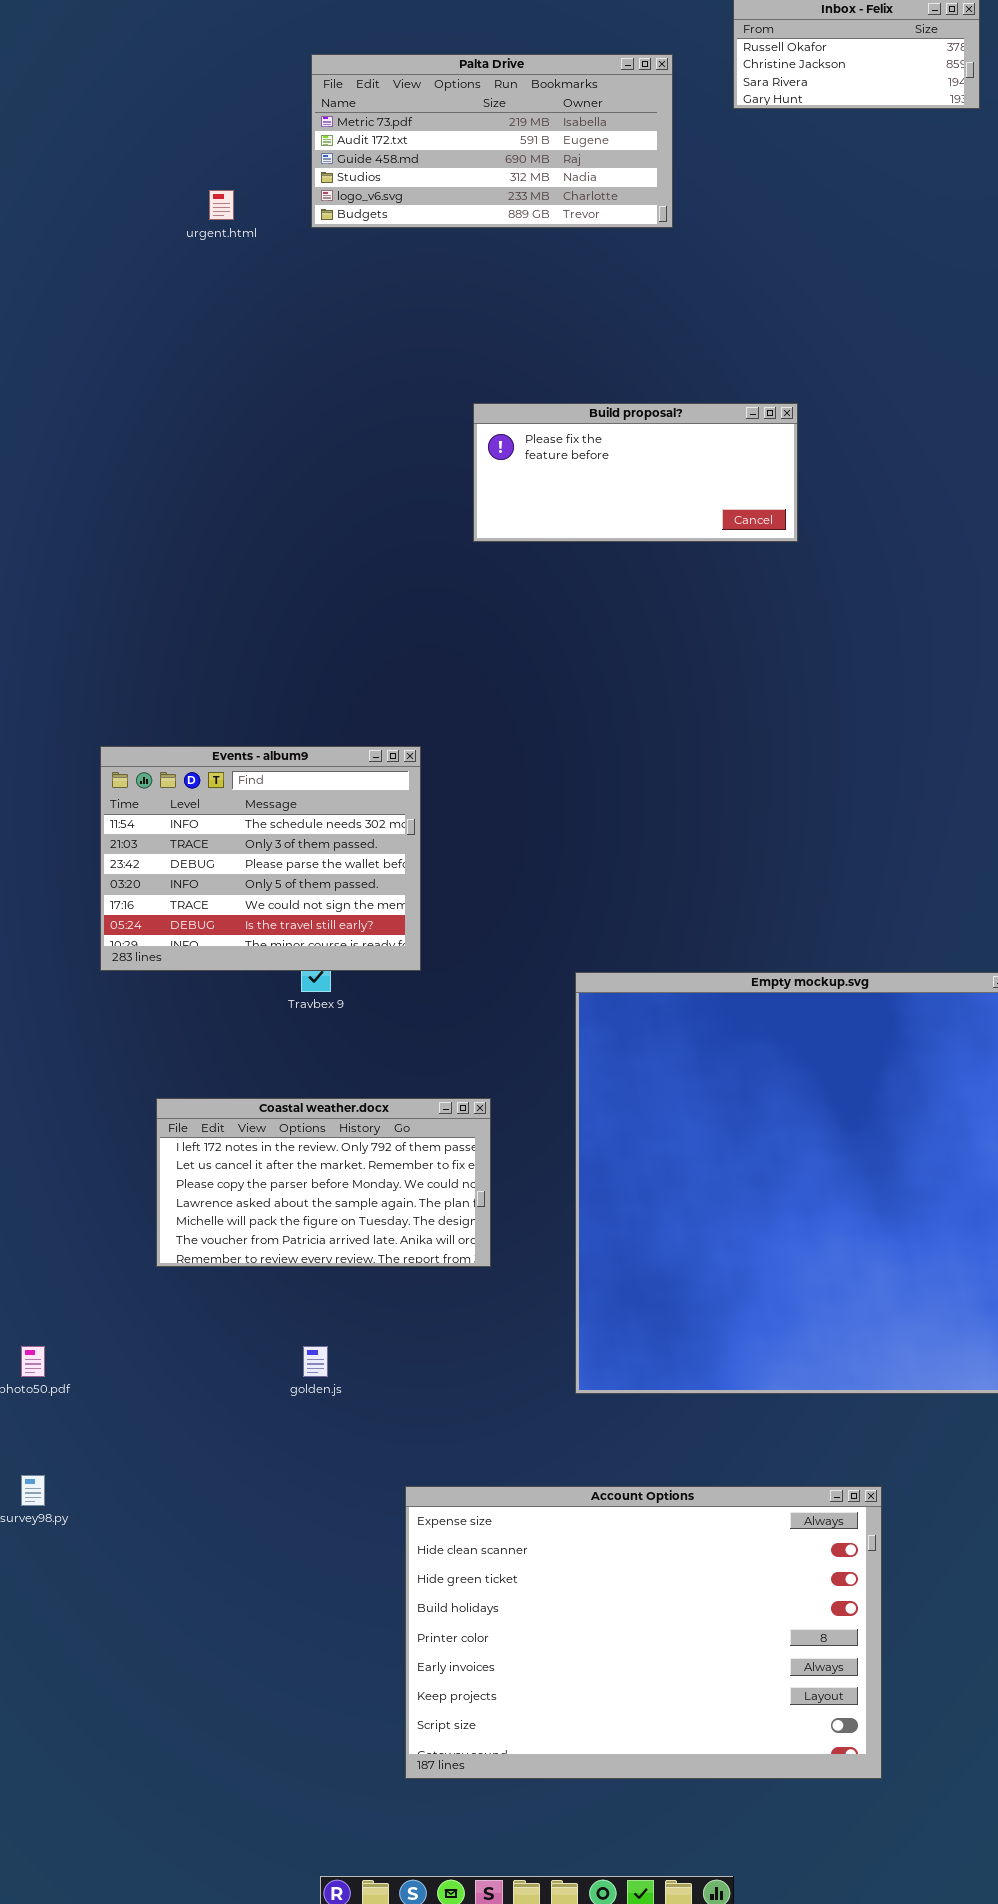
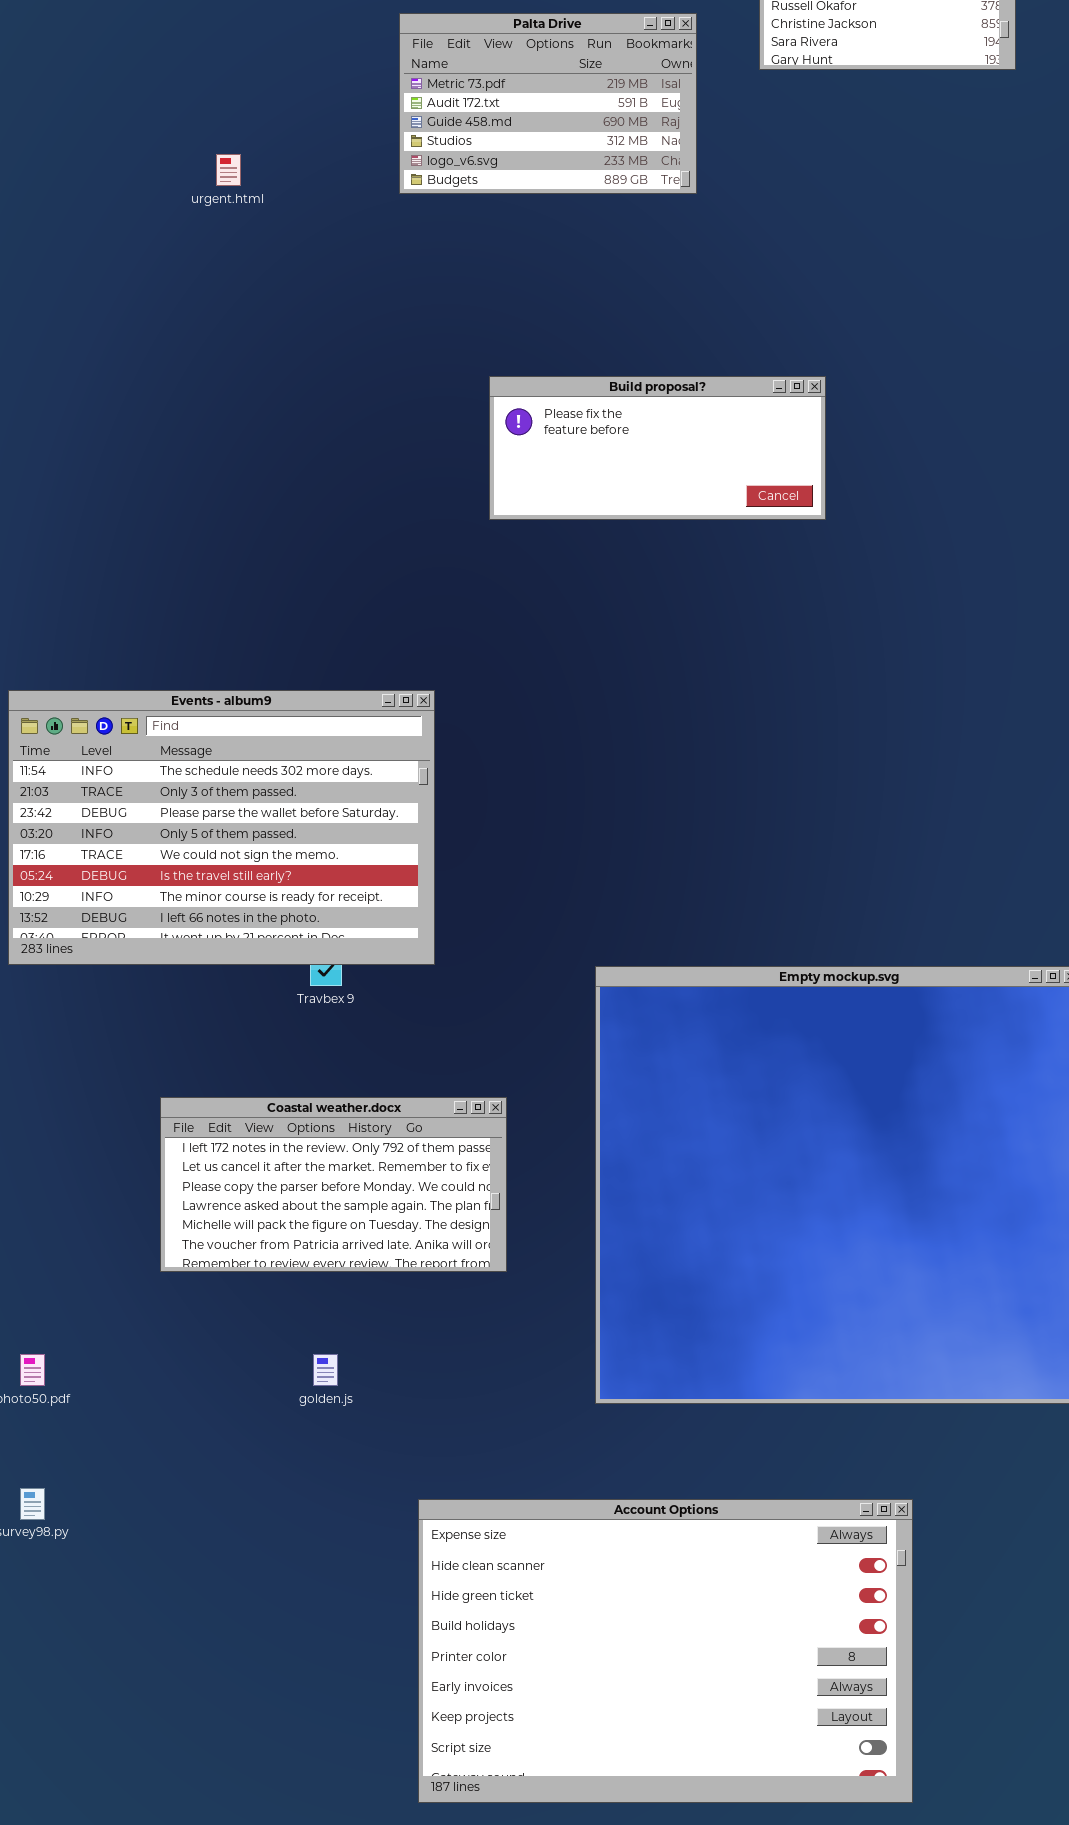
Palta Drive: [311,54,673,228] -> [399,13,697,194], resized
Events - album9: [100,746,421,971] -> [8,690,435,965], resized

